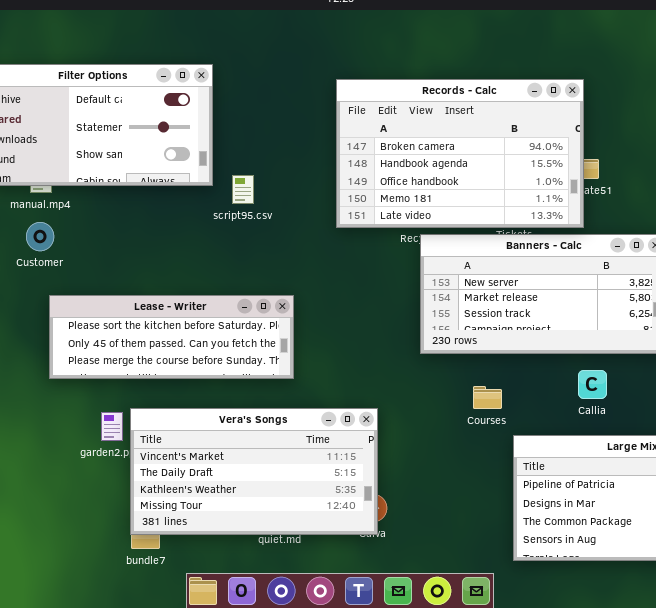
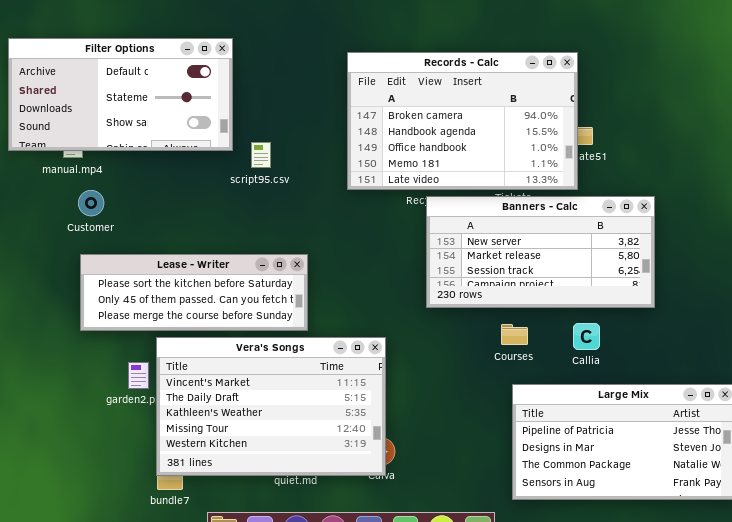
Customer: [26,222,54,251] -> [78,190,104,216], moved
Courses: [473,386,502,409] -> [501,324,528,345], moved
Vera's Songs: [130,408,378,535] -> [156,337,386,476], resized

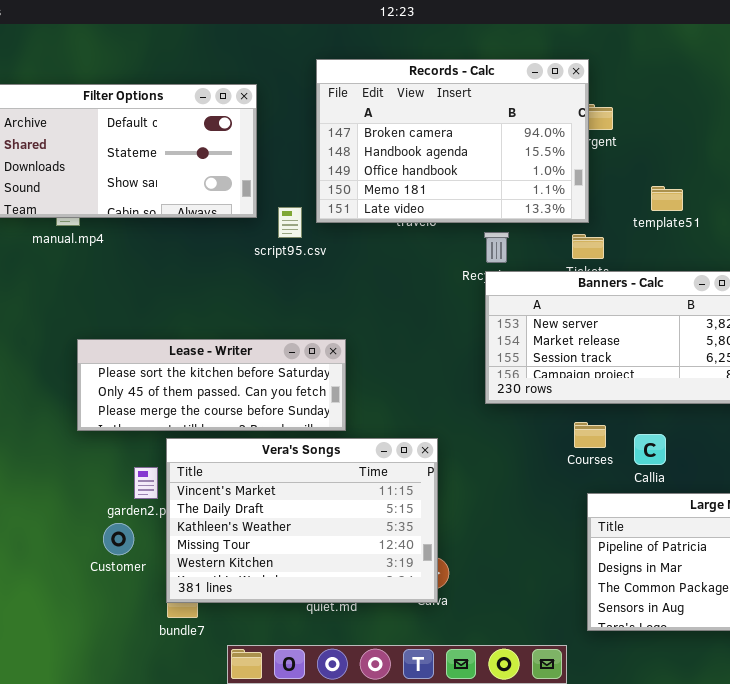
Records - Calc: [347,52,578,190] -> [316,59,589,223], moved
Customer: [78,190,104,216] -> [103,523,134,555], moved
Callia: [573,323,600,350] -> [634,434,666,465], moved

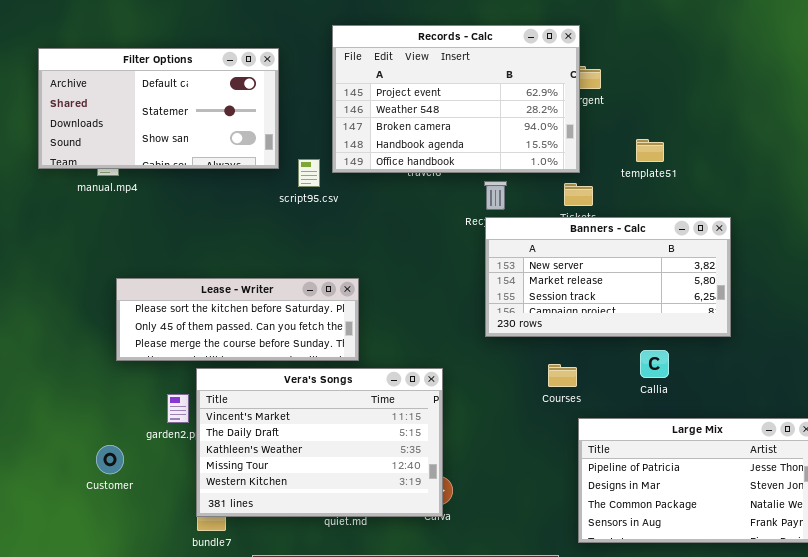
Records - Calc: [316,59,589,223] -> [332,25,580,173], scrolled up 2 rows
Courses: [574,422,606,448] -> [548,364,577,387], moved
Callia: [634,434,666,465] -> [640,350,669,378], moved
Customer: [103,523,134,555] -> [96,445,124,474], moved

